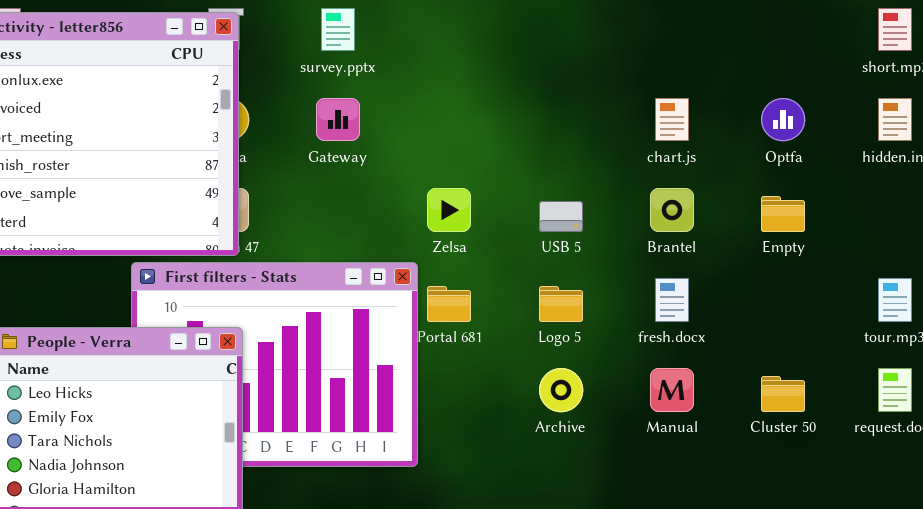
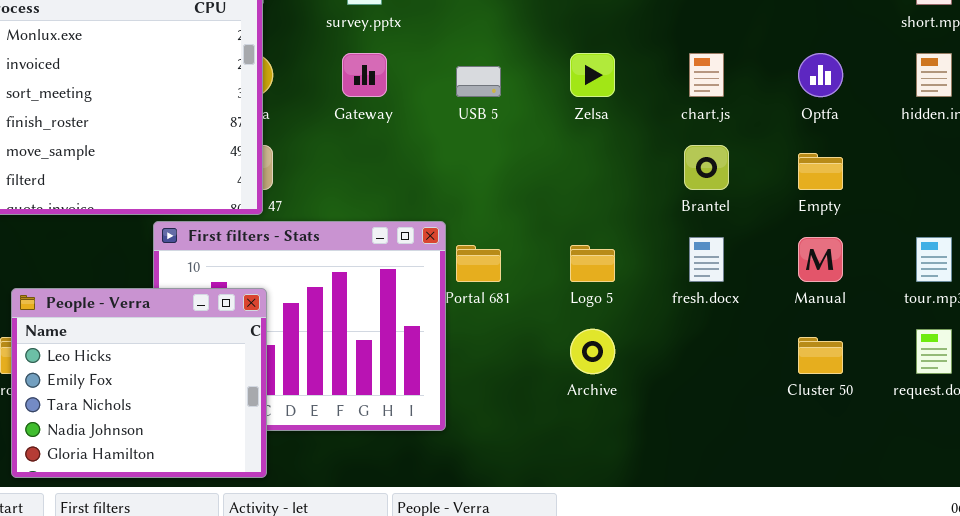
Zelsa: [427,188,471,232] -> [570,53,615,97], moved
USB 5: [539,201,583,232] -> [456,66,501,97], moved
Manual: [650,368,694,412] -> [798,237,843,282], moved

